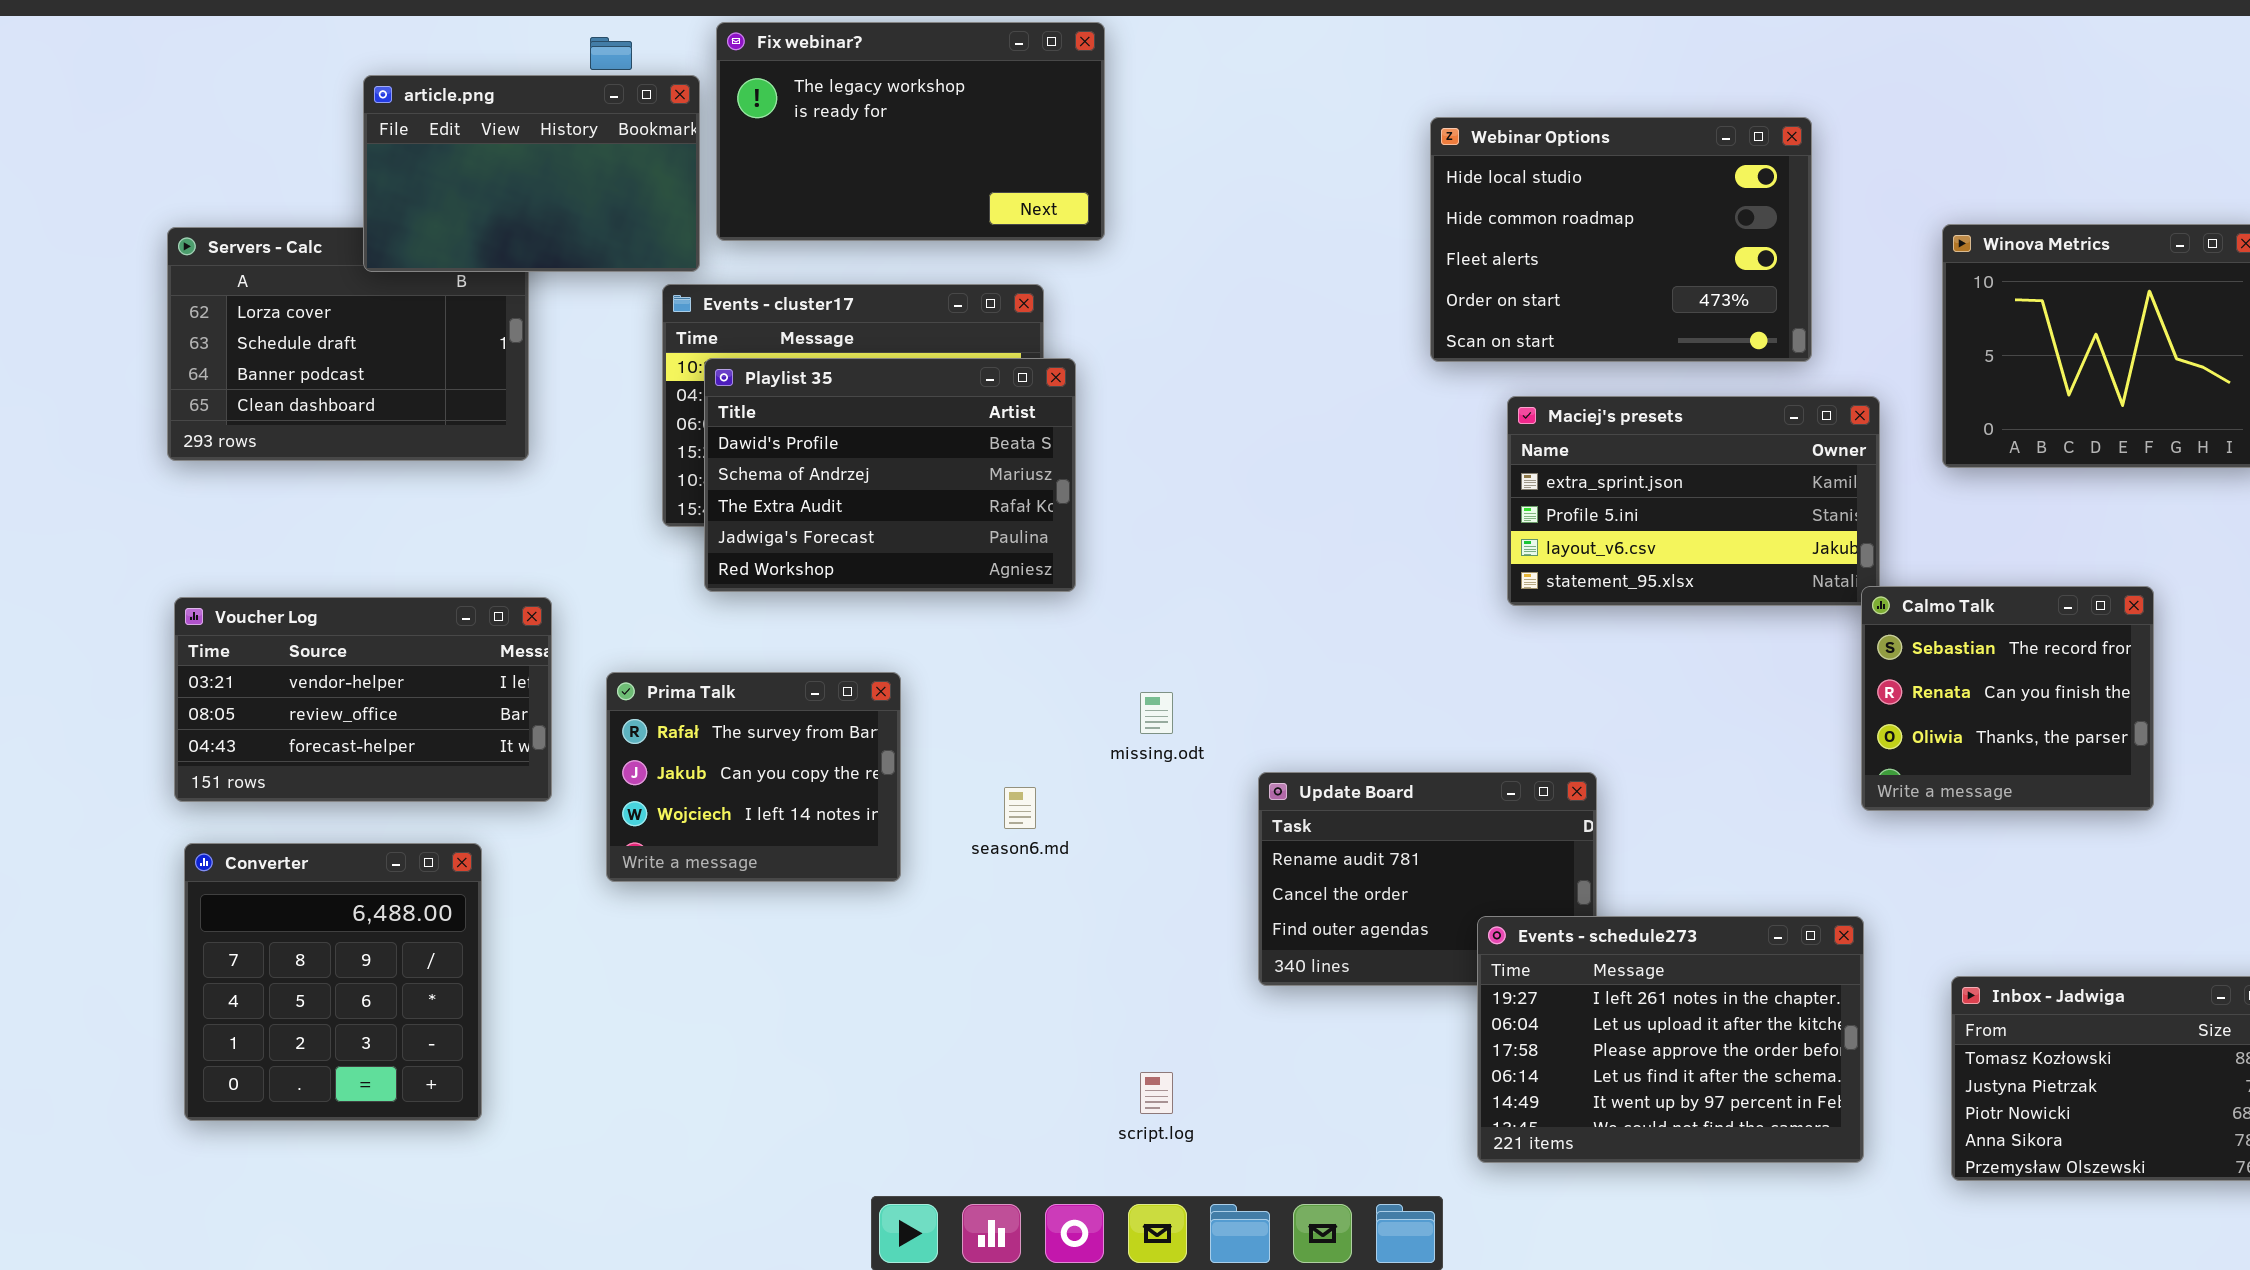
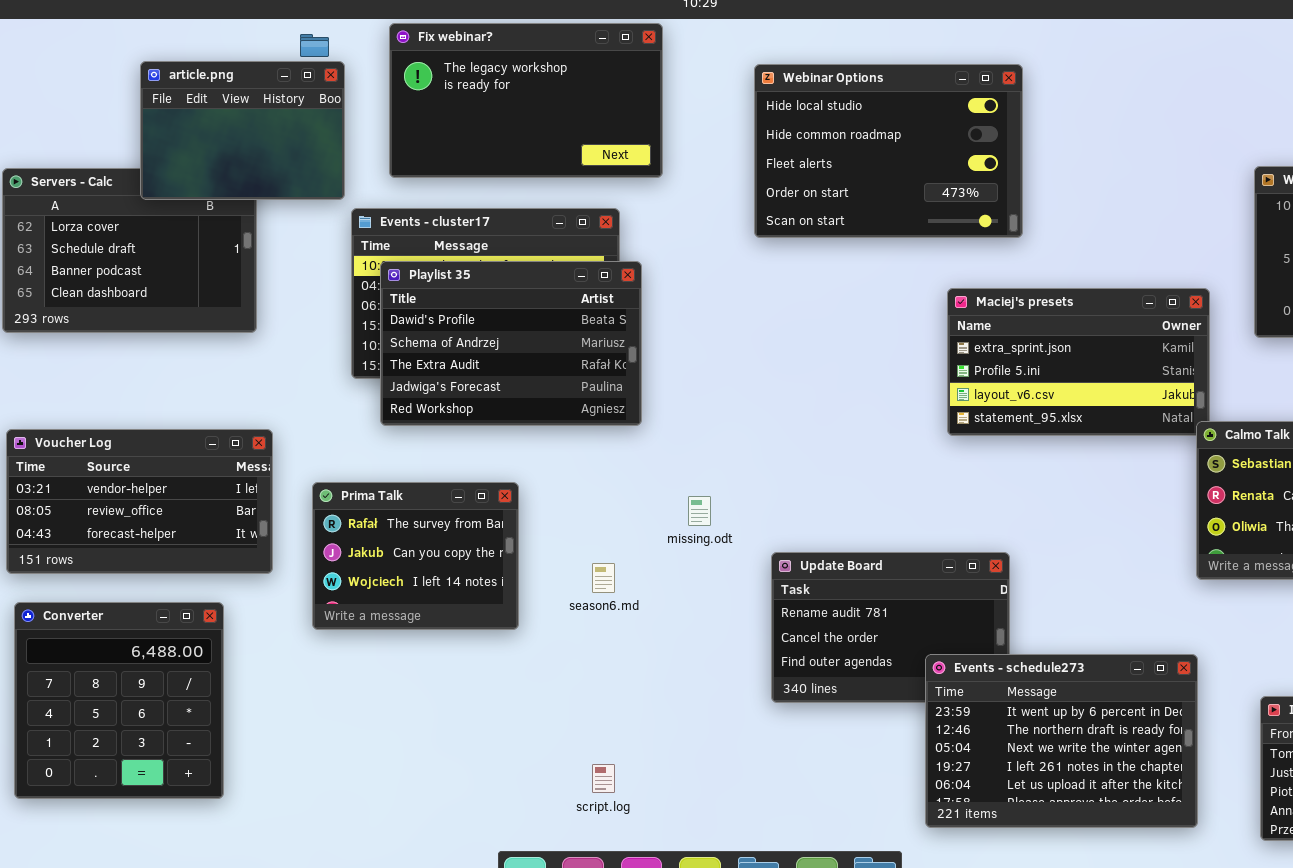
article.png: [363,75,700,272] -> [140,61,345,200], resized
Webinar Options: [1430,117,1812,362] -> [754,64,1023,238], moved
Events - schedule273: [1477,916,1864,1163] -> [925,654,1198,828], scrolled up 3 rows
script.log: [1140,1072,1173,1114] -> [592,764,615,793], moved

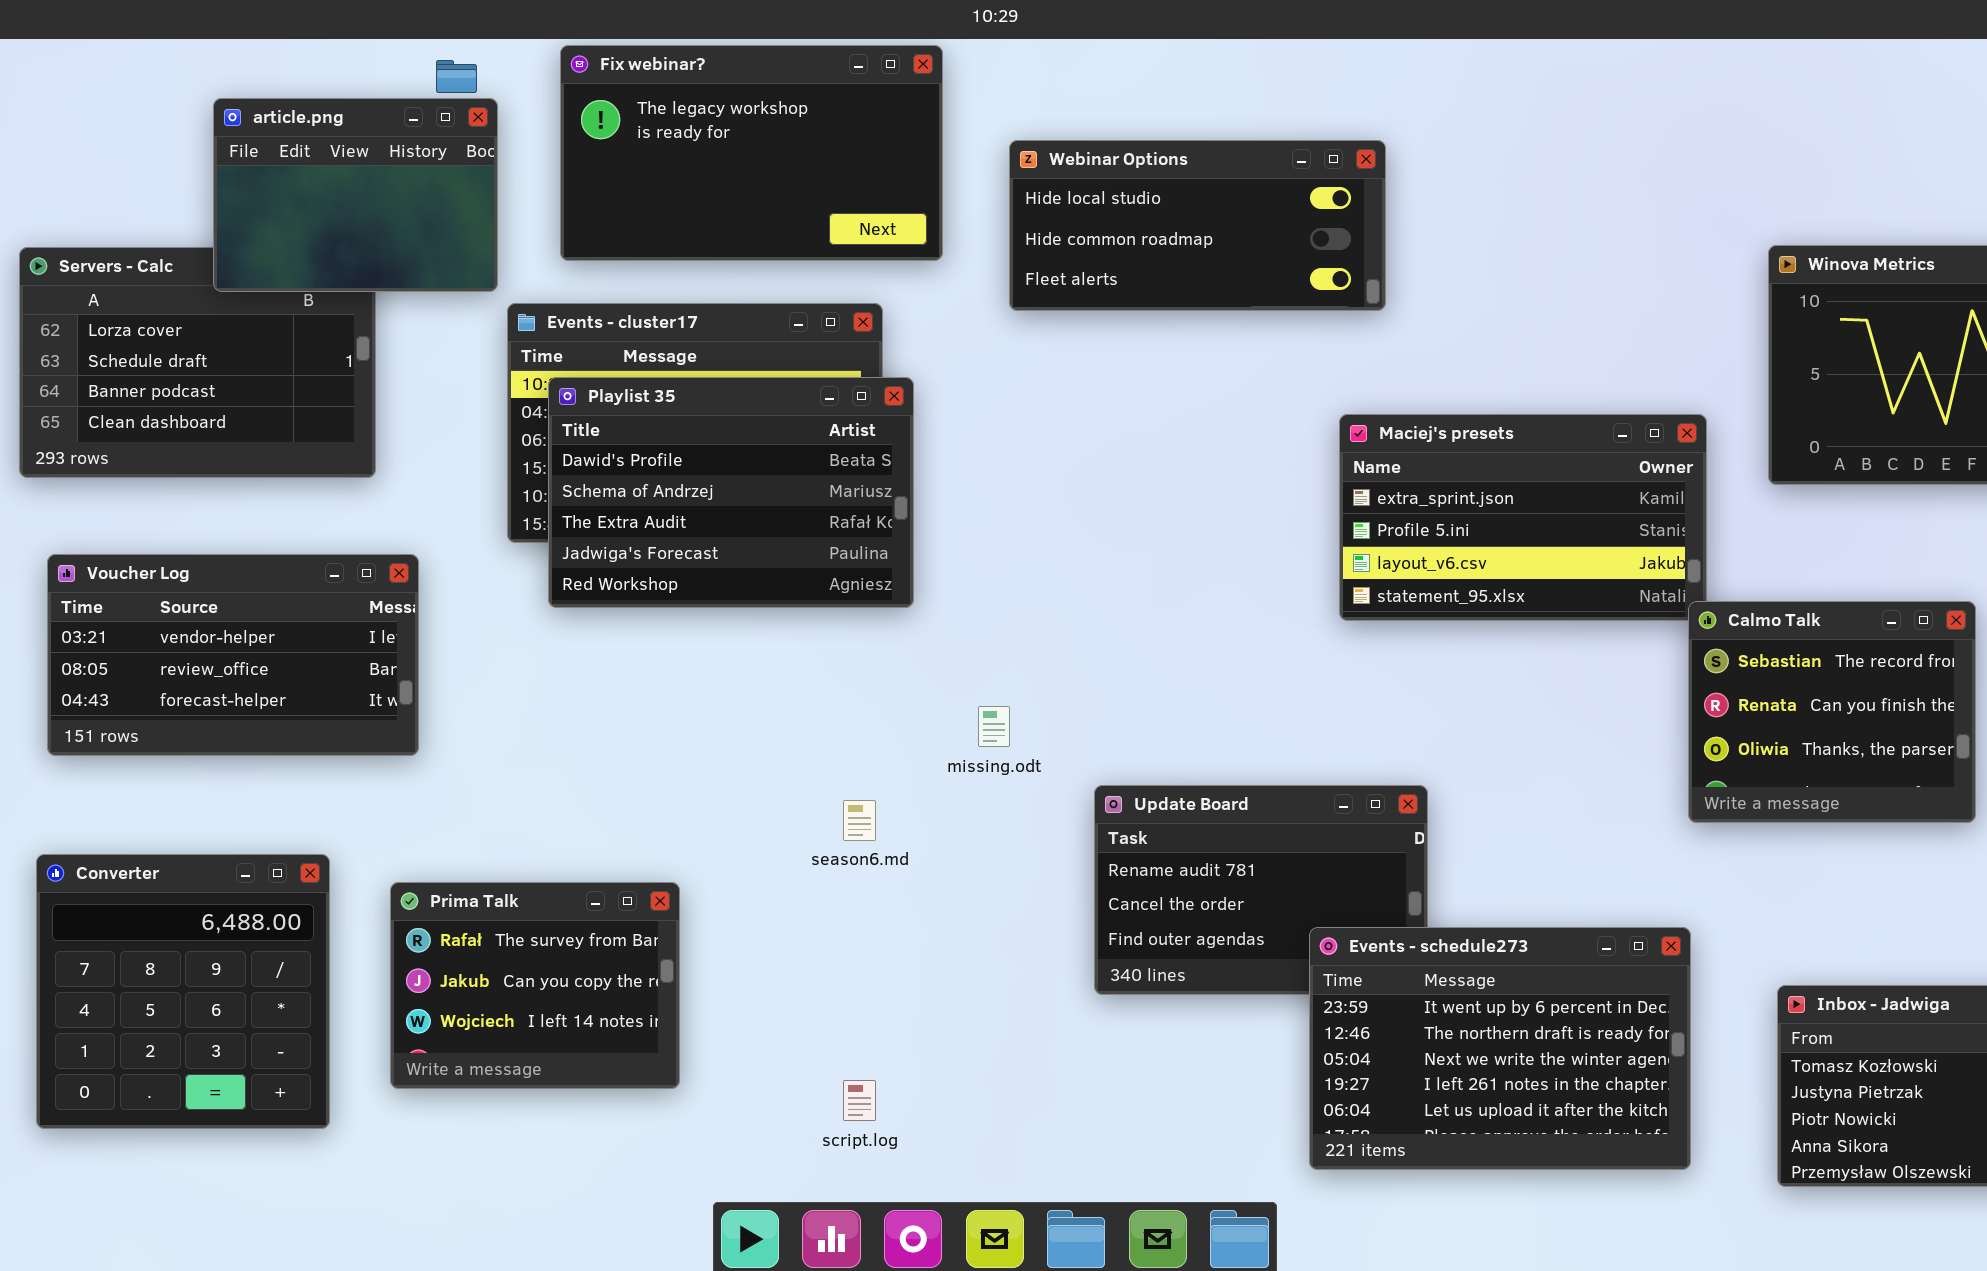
Webinar Options: [754,64,1023,238] -> [1009,140,1386,311], moved, resized
Voucher Log: [6,429,273,574] -> [47,554,419,756], moved
Prima Talk: [312,482,519,630] -> [390,882,680,1089], moved

